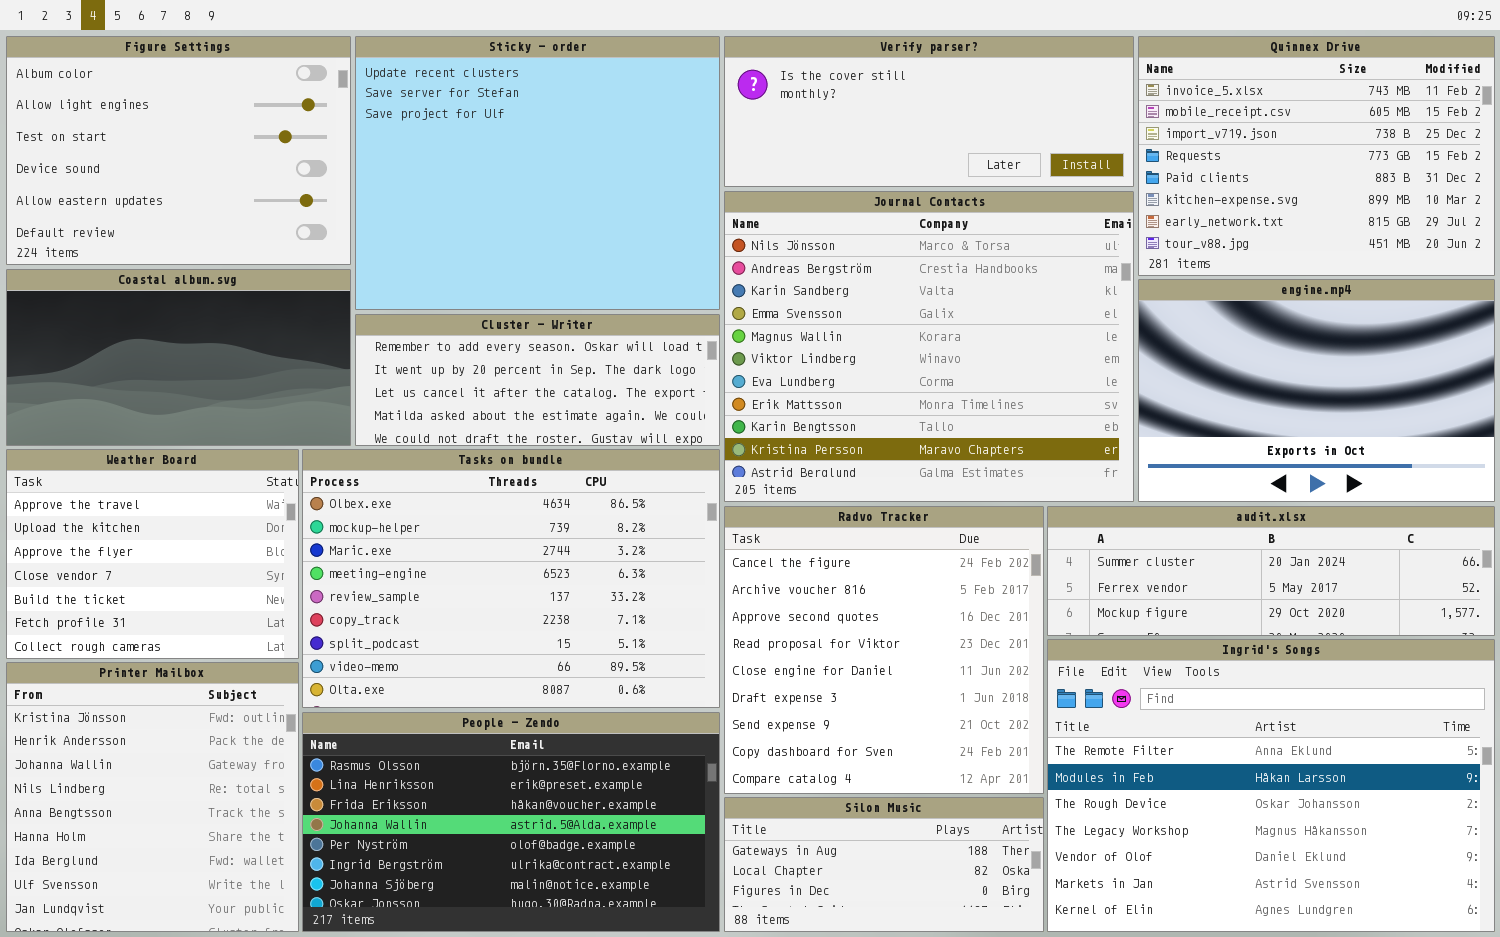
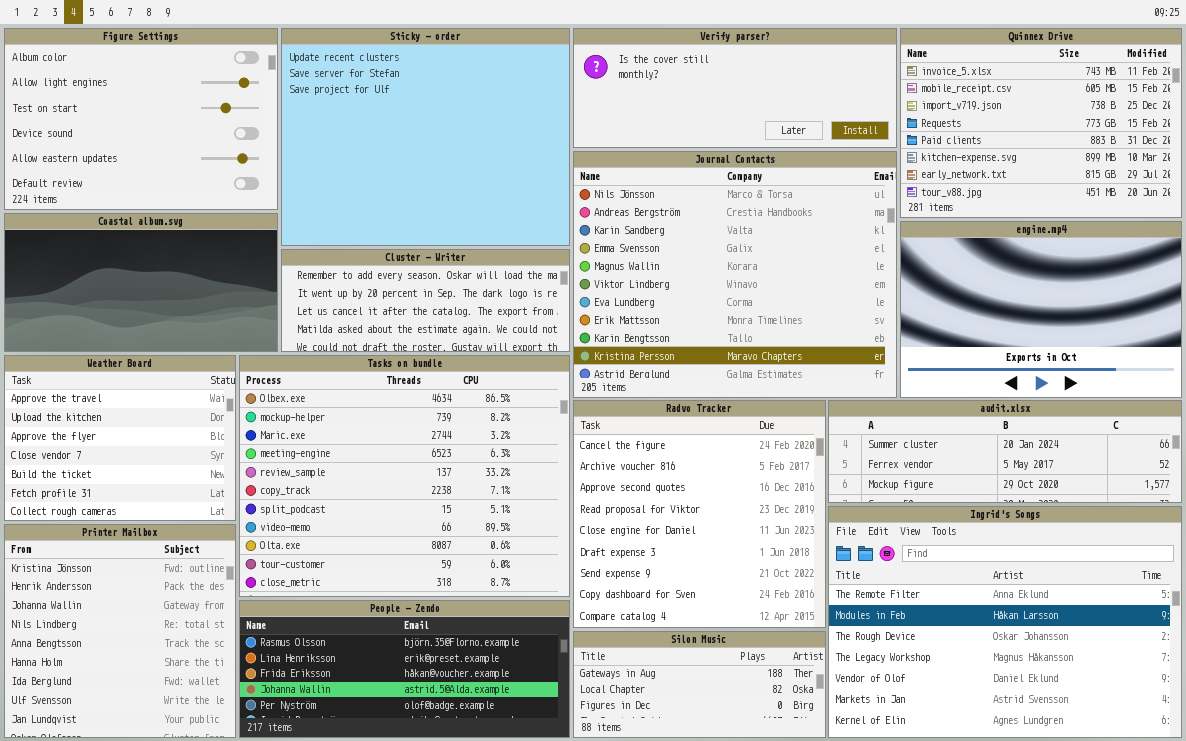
Tasks on bundle: [302,449,720,708] -> [239,355,570,597], resized
People - Zendo: [302,712,720,932] -> [239,600,570,738], resized

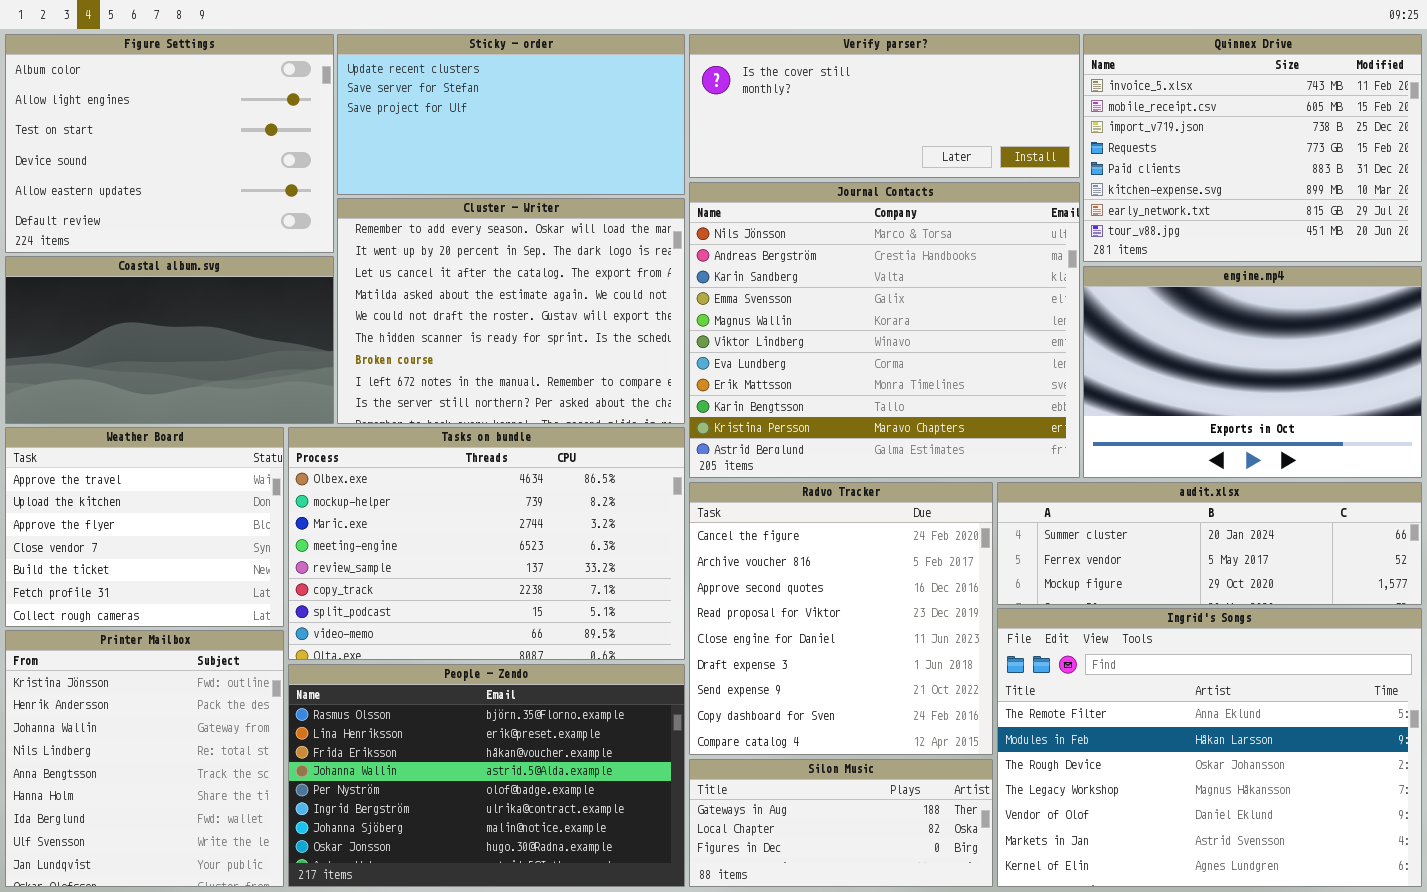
Sticky - order: [281,28,570,246] -> [337,34,685,195], resized
Cluster - Writer: [281,249,570,352] -> [337,198,685,424], resized
Tasks on bundle: [239,355,570,597] -> [288,427,685,660], resized
People - Zendo: [239,600,570,738] -> [288,664,685,887], resized

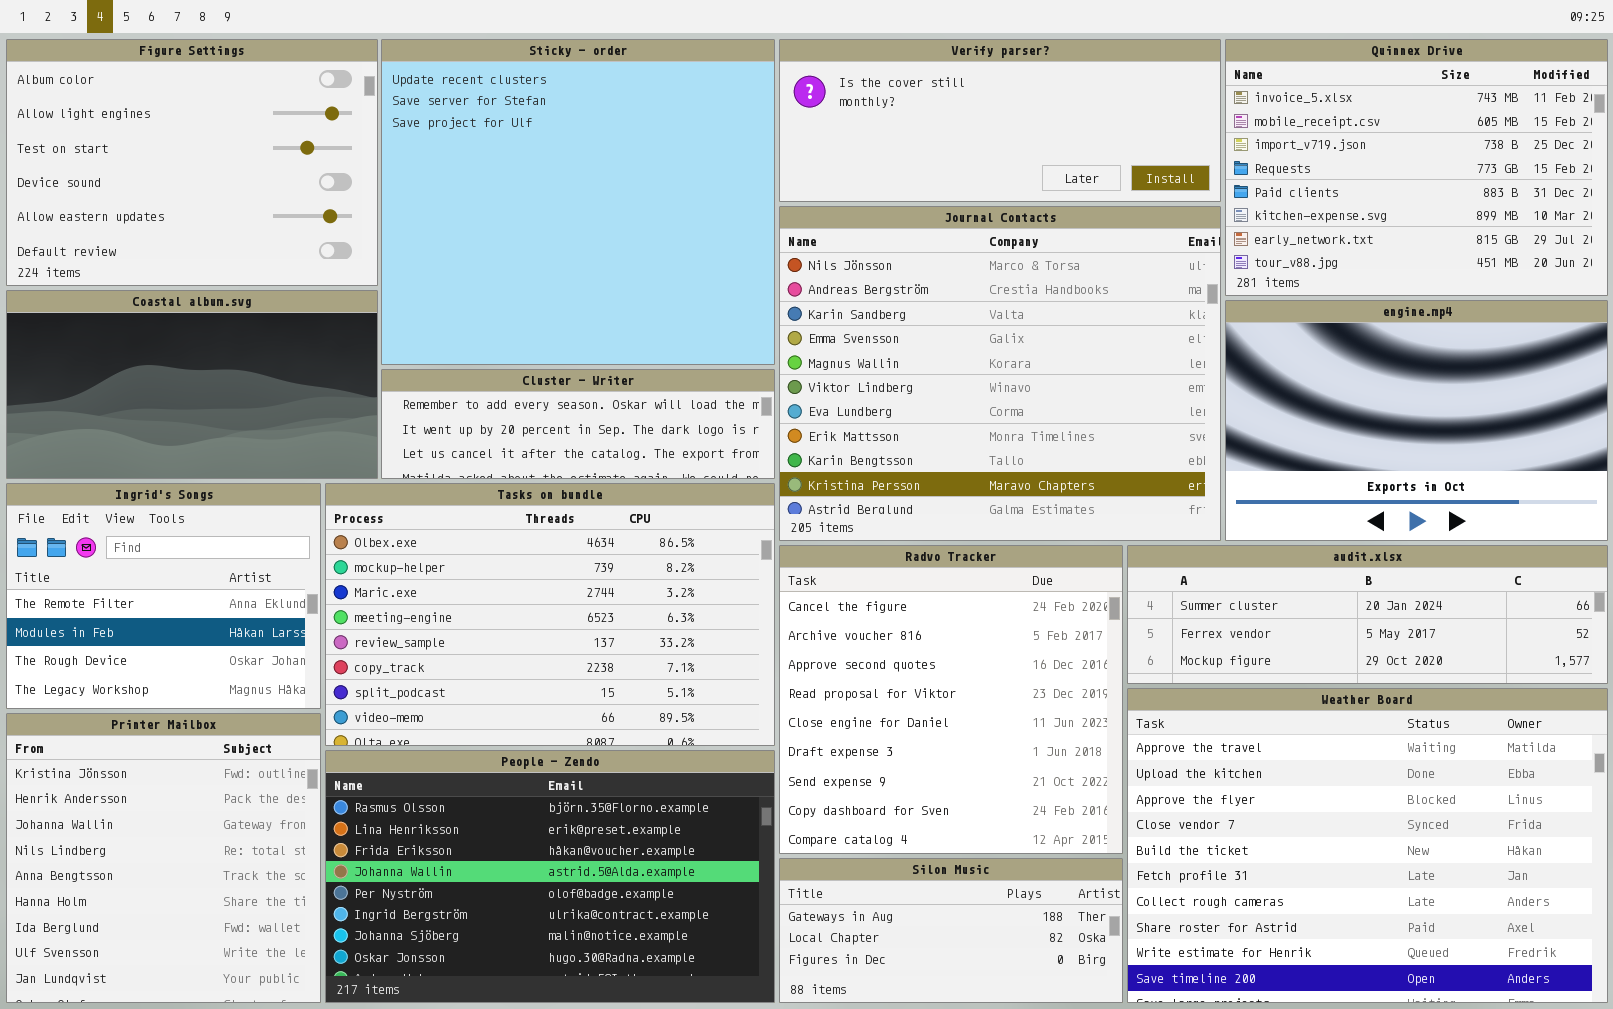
Sticky - order: [337,34,685,195] -> [381,39,775,365], resized
Cluster - Writer: [337,198,685,424] -> [381,369,775,479], resized
Weather Board: [5,427,284,627] -> [1127,688,1608,1003], moved, resized
Ingrid's Songs: [997,608,1422,887] -> [6,483,321,709], moved, resized

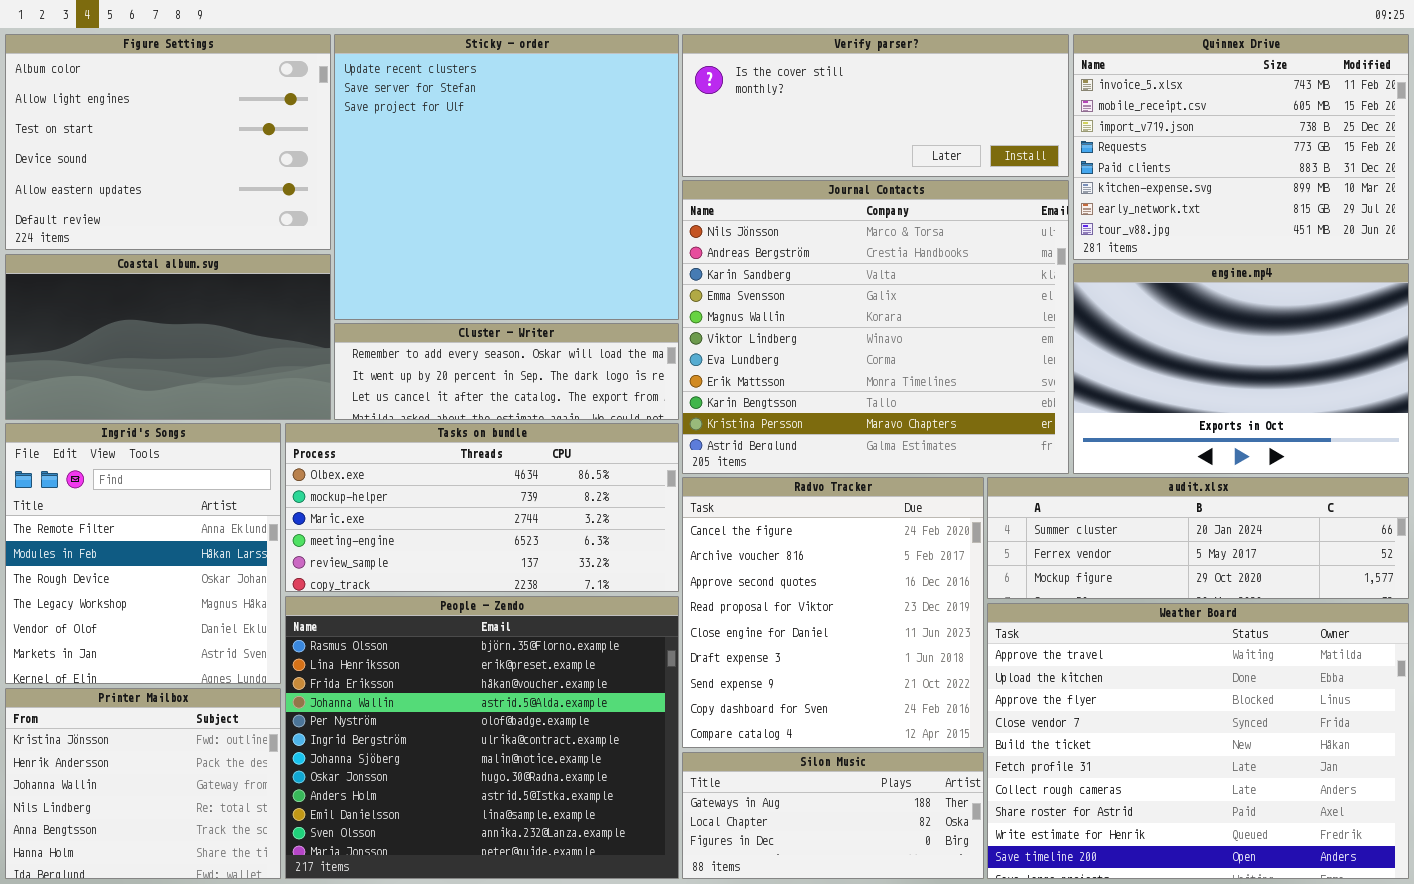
Ingrid's Songs: [6,483,321,709] -> [5,423,281,684], resized
Tasks on bundle: [325,483,775,746] -> [285,423,679,592], resized
Printer Mailbox: [6,713,321,1003] -> [5,688,281,879], resized
People - Zendo: [325,750,775,1003] -> [285,596,679,879], resized

